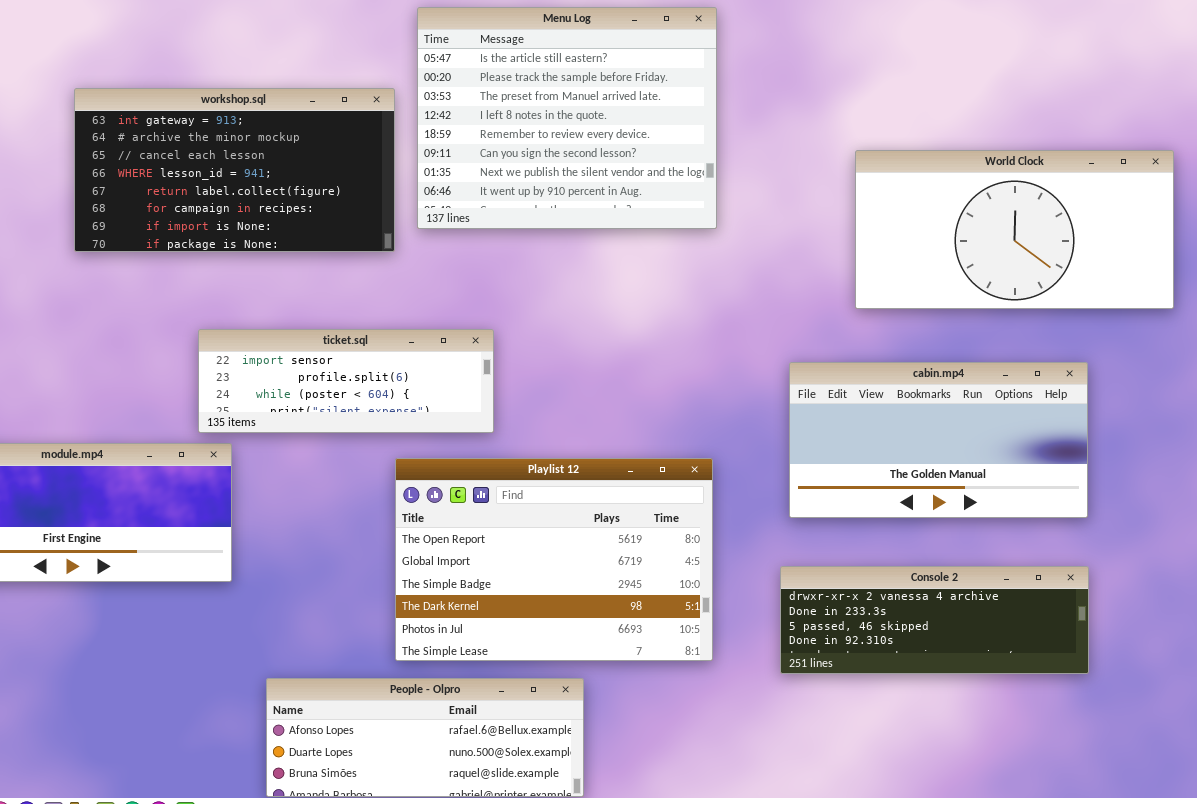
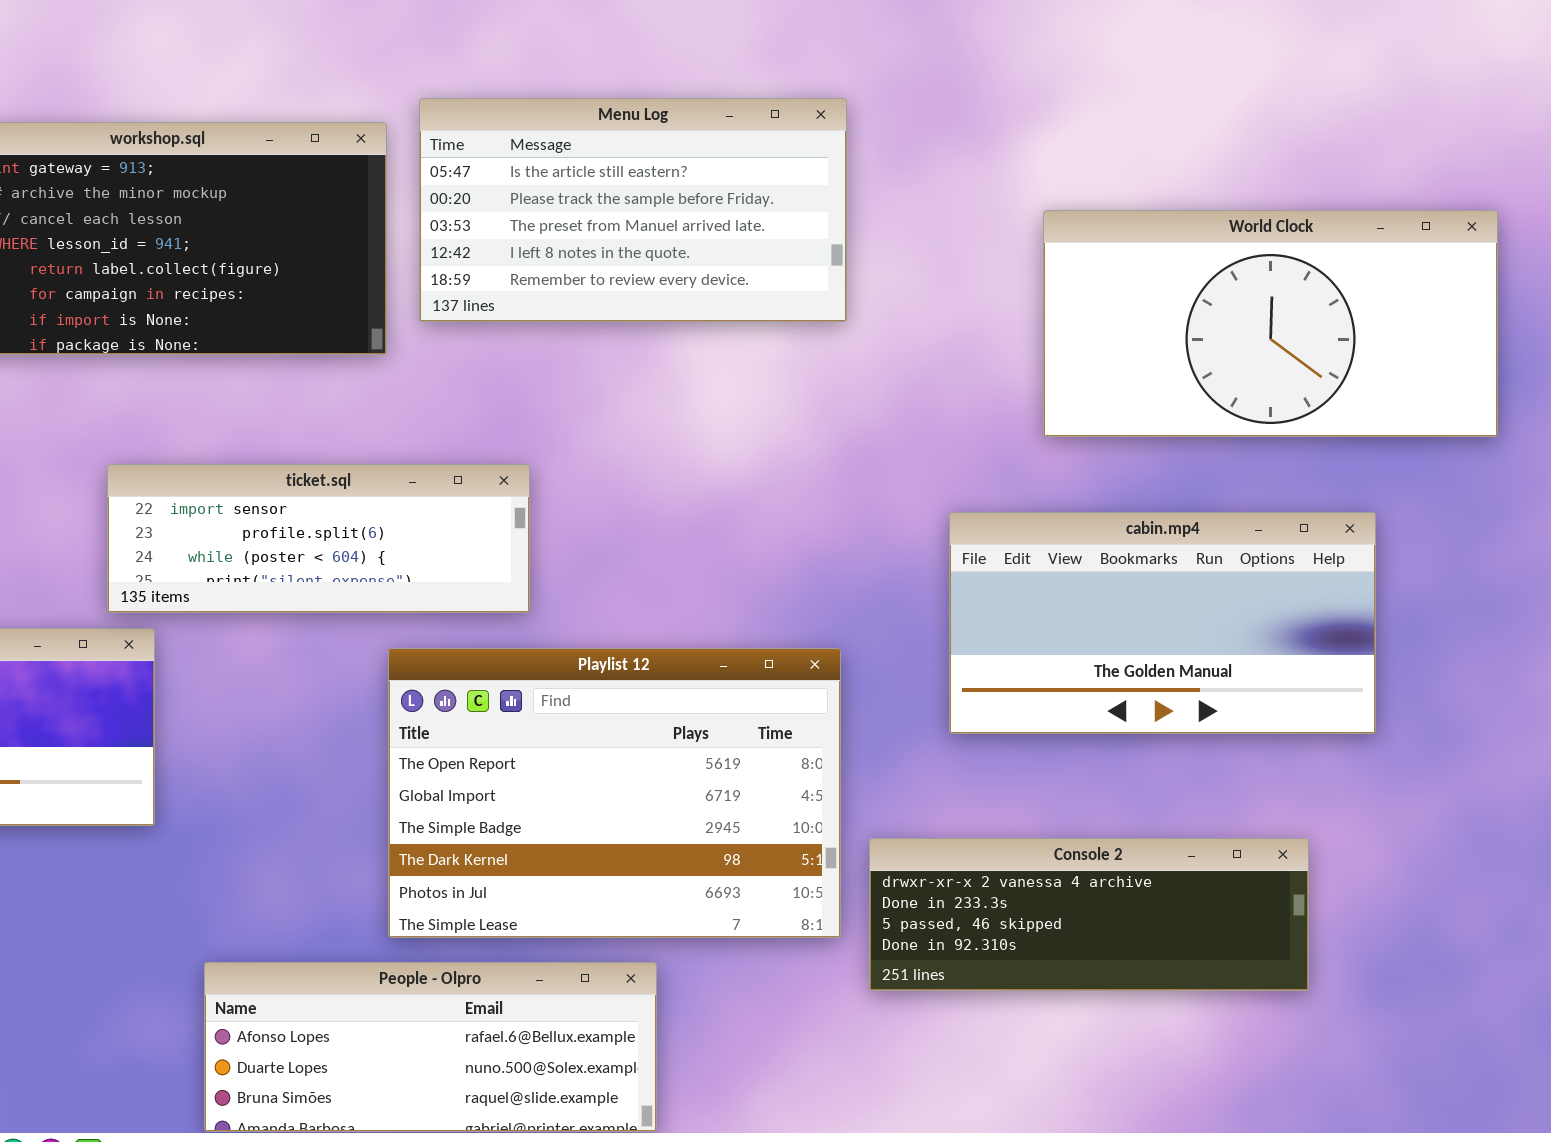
Menu Log: [417,7,717,229] -> [419,98,847,322], resized
Console 2: [780,566,1089,674] -> [869,838,1309,991], moved

